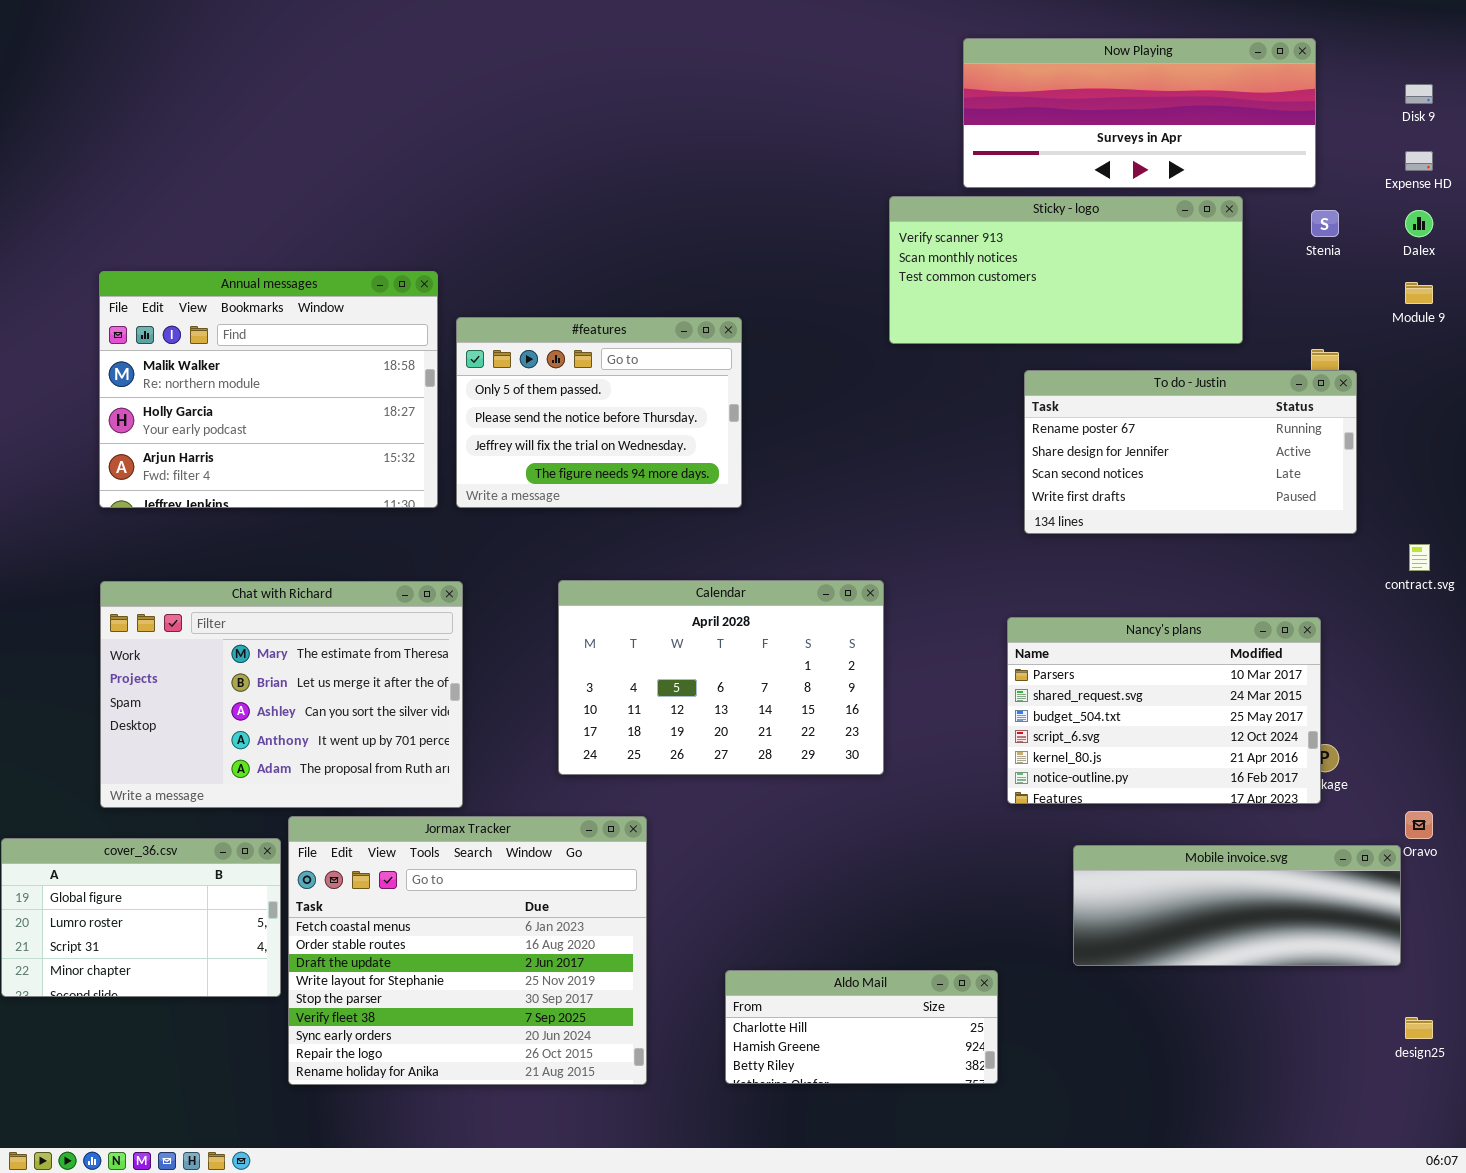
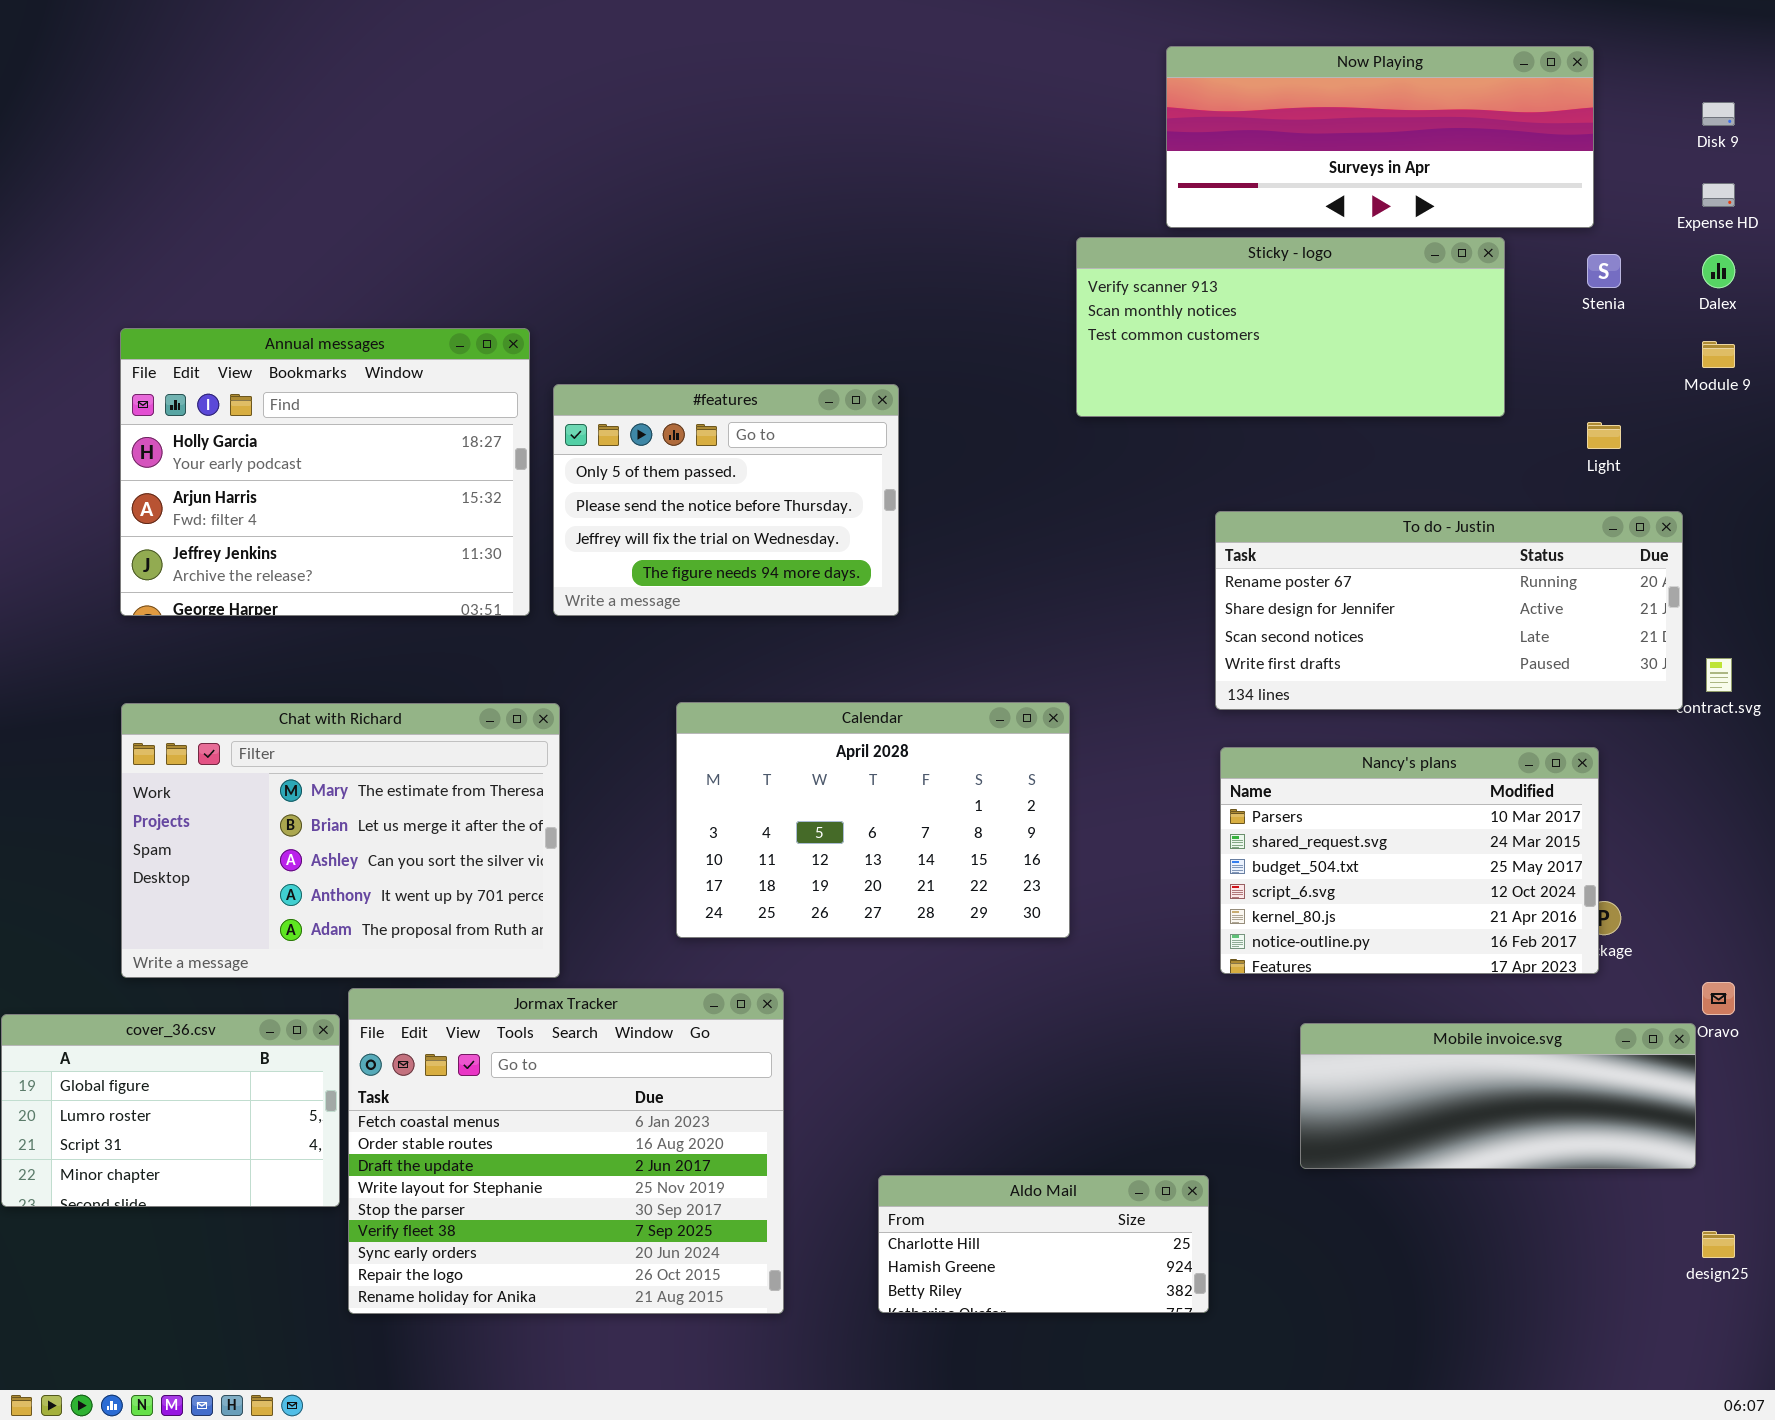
Annual messages: [99,271,438,508] -> [120,328,530,616], scrolled down 1 row
To do - Justin: [1024,370,1357,534] -> [1215,511,1683,710], moved, resized

